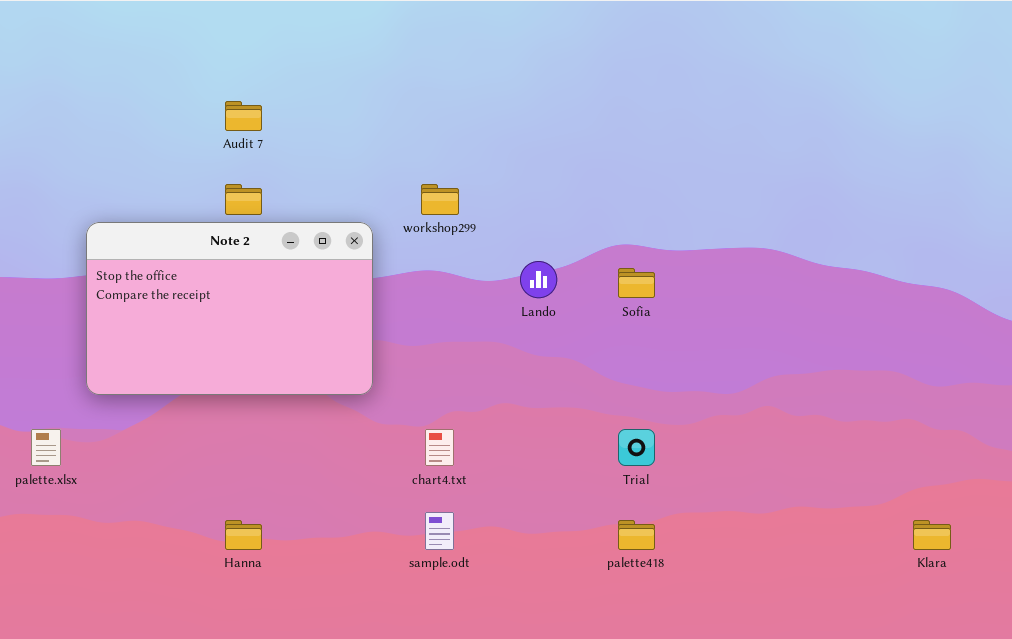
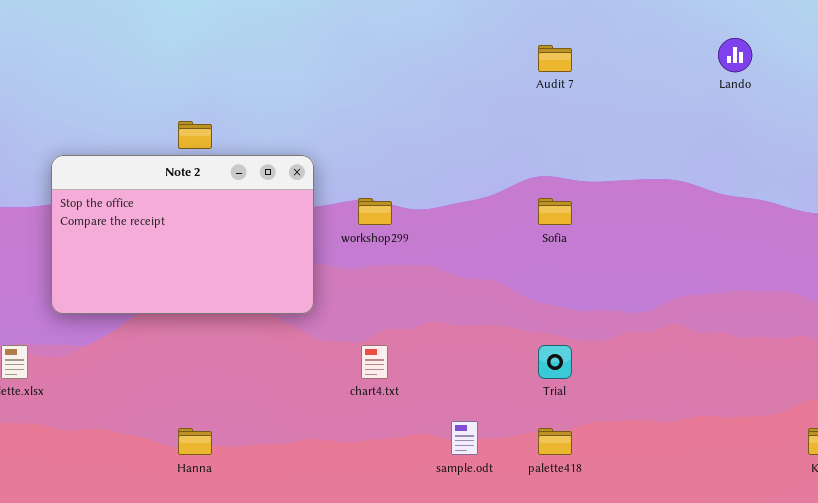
Audit 7: [225,101,262,131] -> [538,45,572,72], moved
workshop299: [421,184,459,215] -> [358,198,392,225], moved
Lando: [520,261,557,298] -> [718,38,752,72], moved
sample.odt: [425,512,454,550] -> [451,421,478,455], moved

